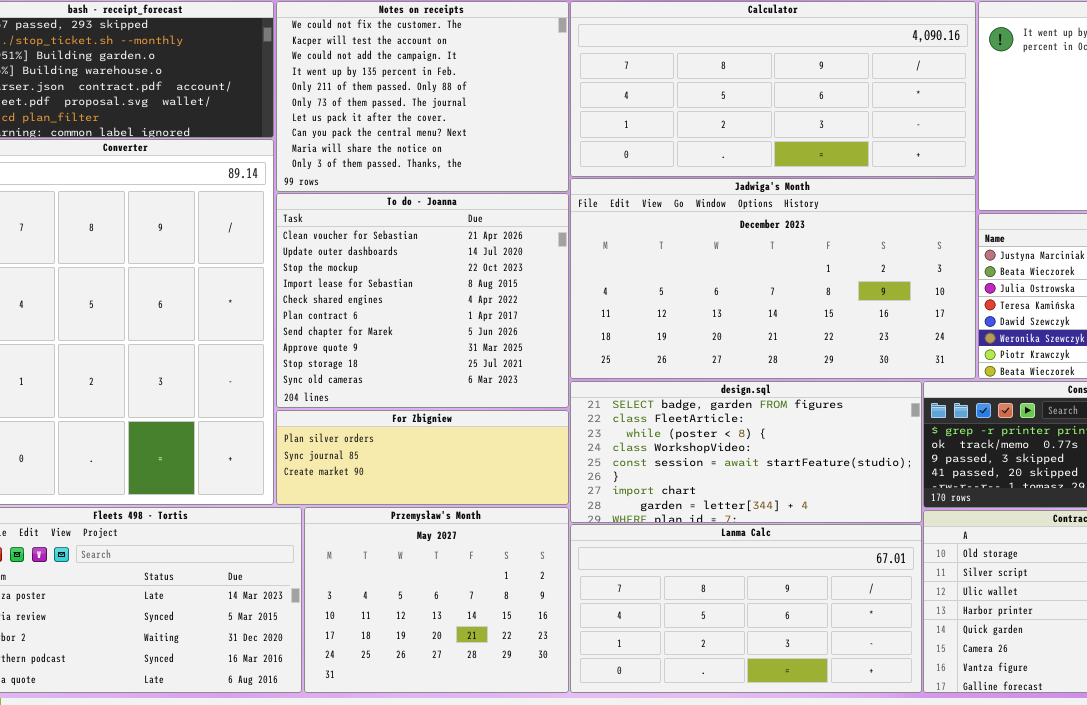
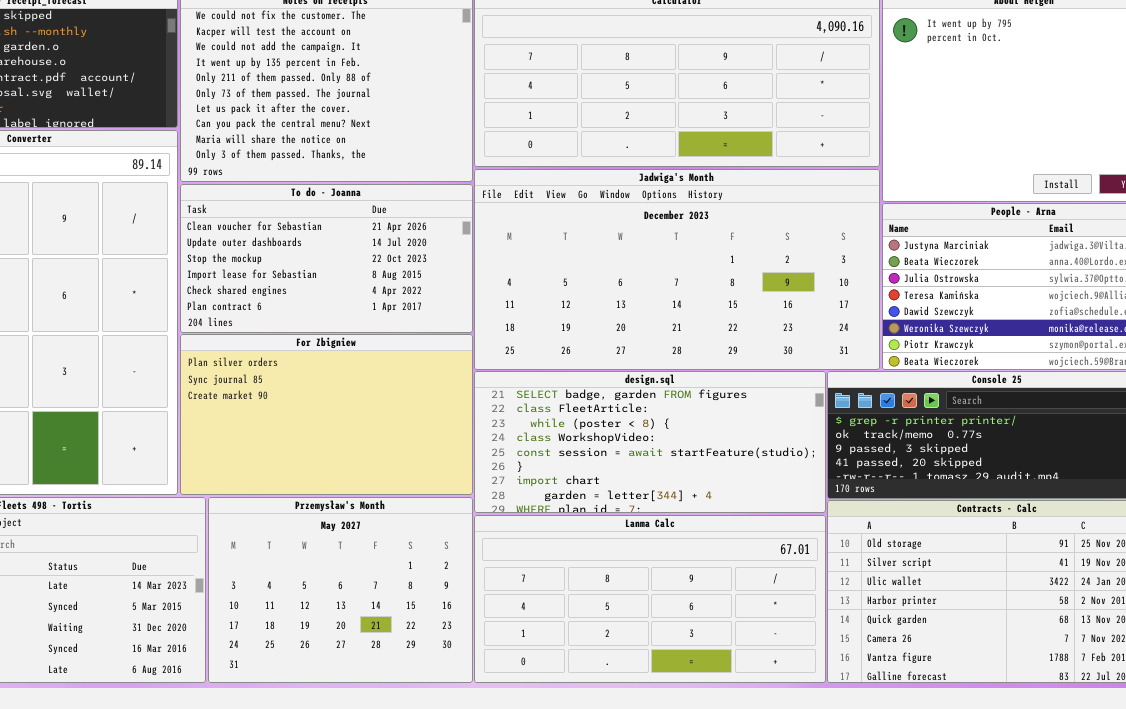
To do - Joanna: [276,193,569,408] -> [180,184,473,333], resized
For Zbigniew: [276,410,569,505] -> [180,334,473,495], resized

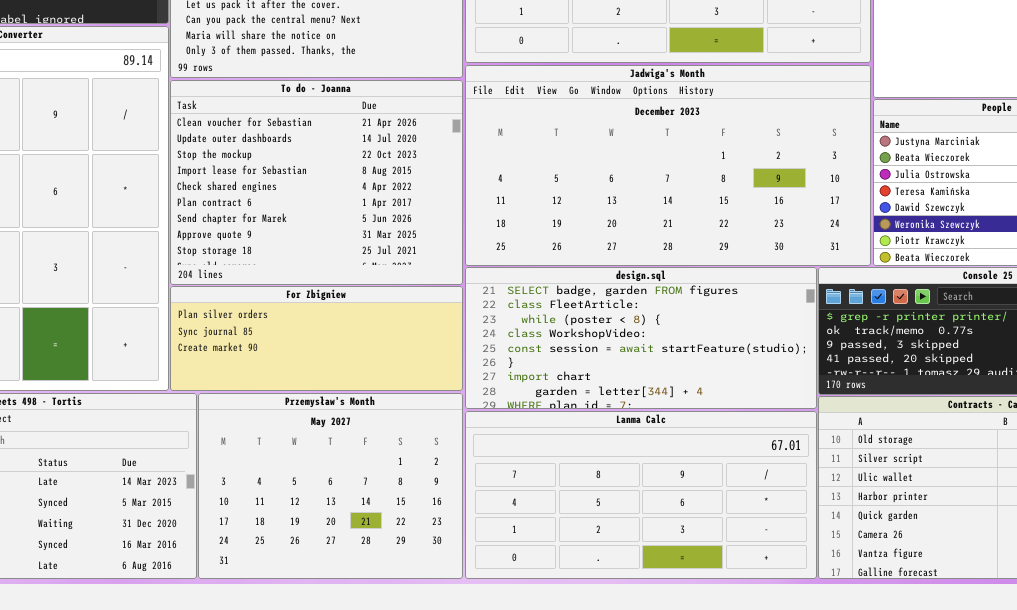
To do - Joanna: [180,184,473,333] -> [170,80,463,285], resized
For Zbigniew: [180,334,473,495] -> [170,286,463,391], resized

